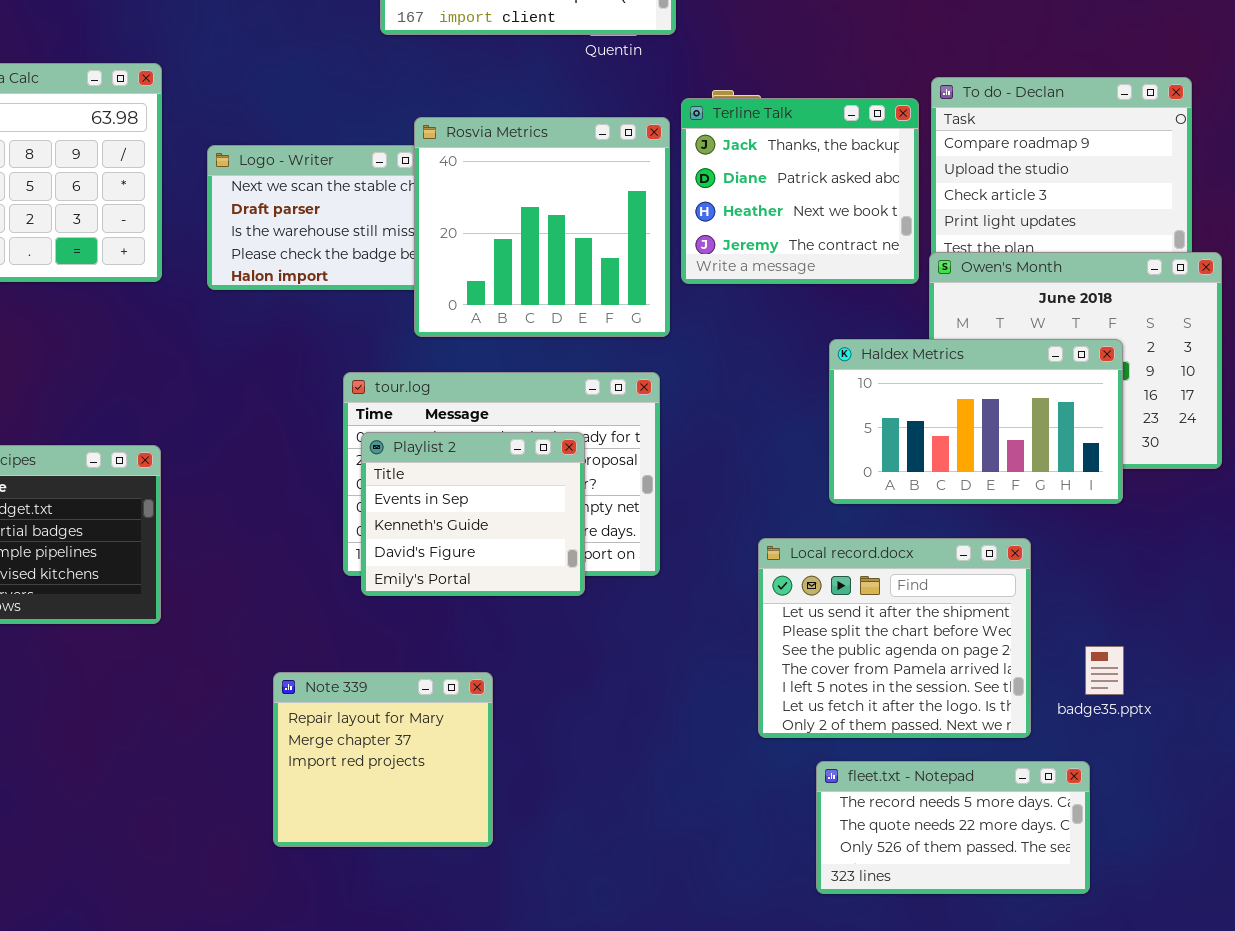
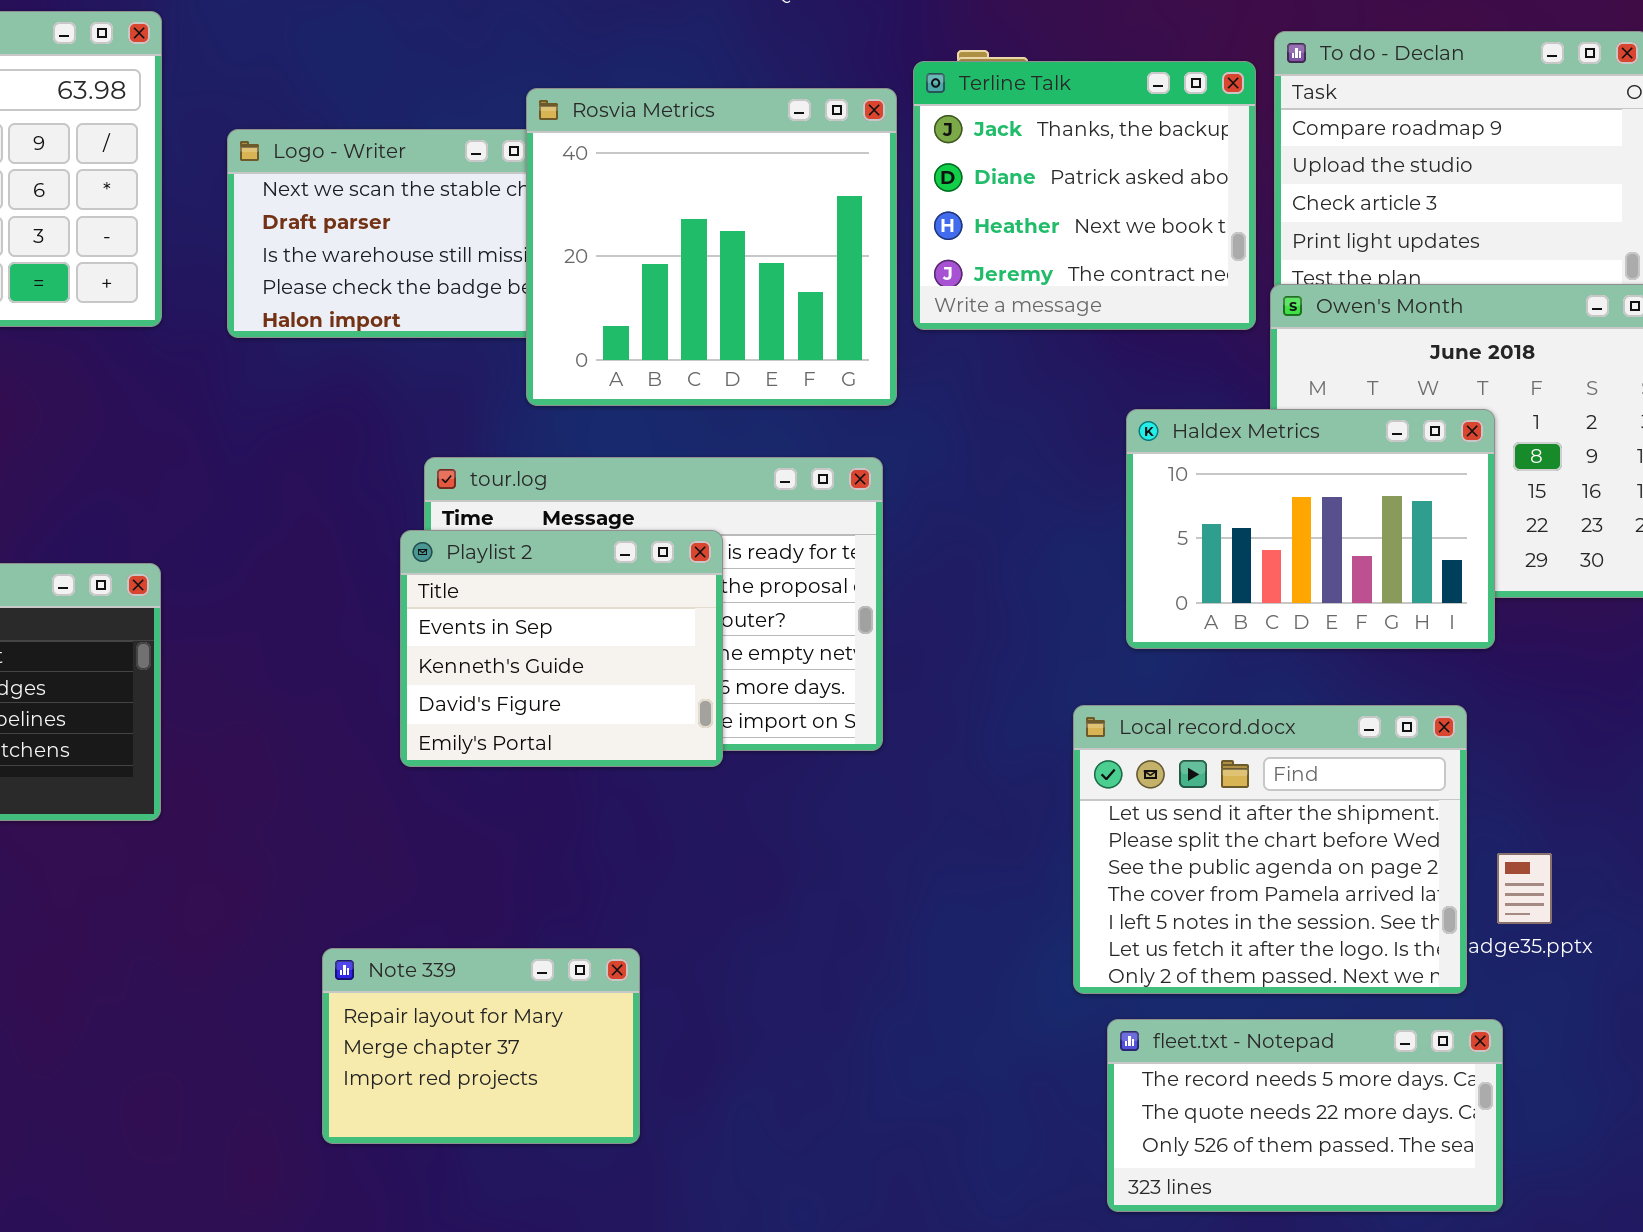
Haldex Metrics: [829,339,1123,504] -> [1126,409,1495,649], resized
Playlist 2: [361,432,585,596] -> [400,530,723,767], moved
Local record.docx: [758,538,1031,738] -> [1073,705,1467,994], moved
Note 339: [273,672,493,847] -> [322,948,640,1144], resized

